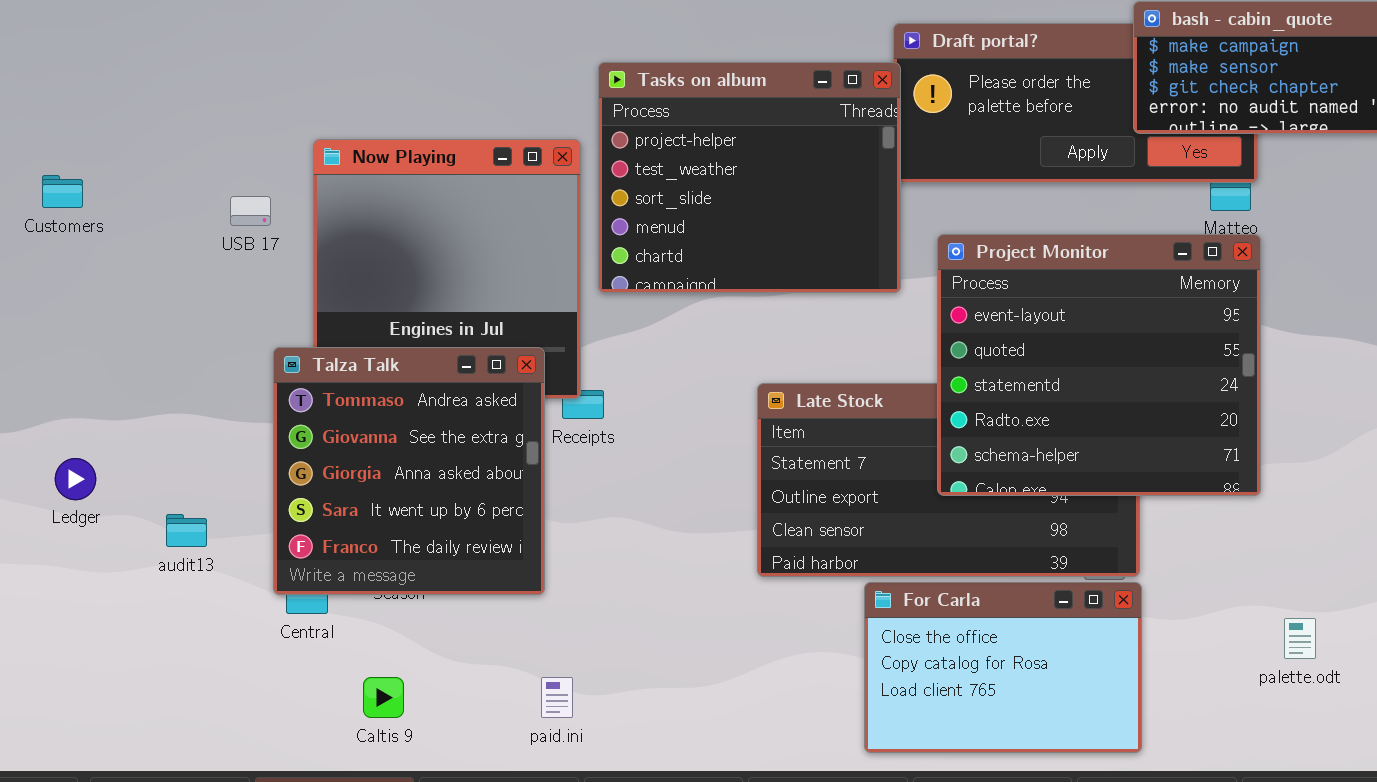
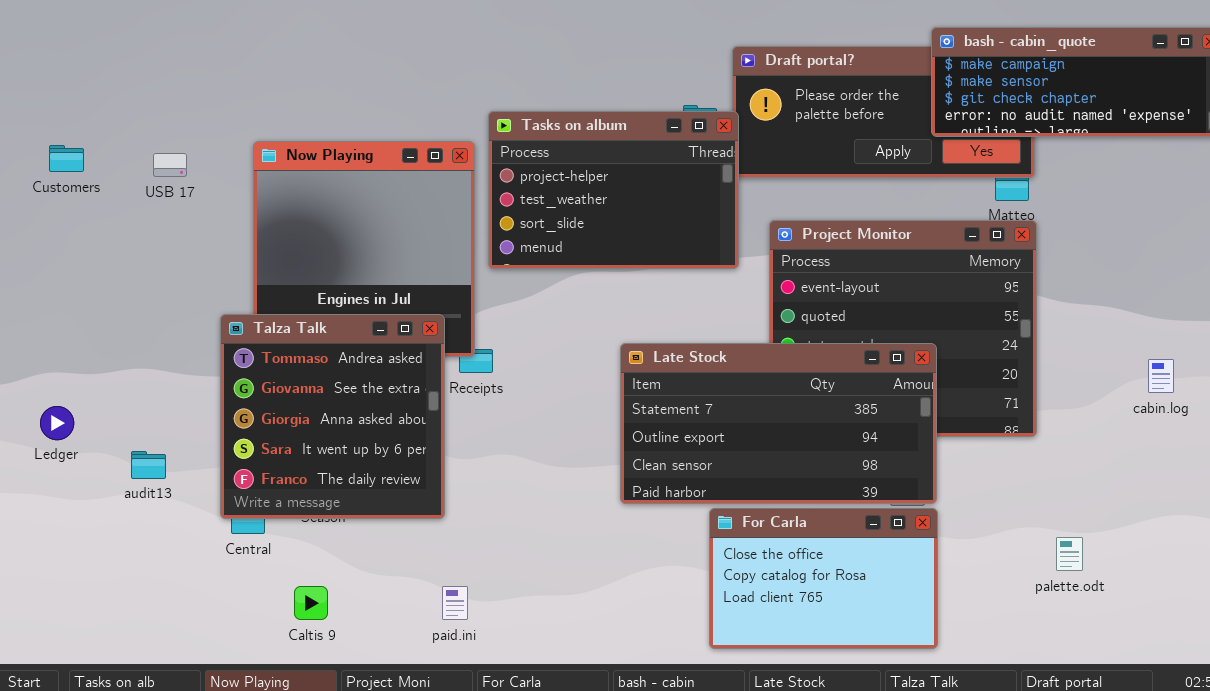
Tasks on album: [598,62,901,293] -> [488,111,739,269], resized
Customers: [42,175,83,208] -> [49,145,84,172], moved
USB 17: [230,196,271,226] -> [153,153,187,177], moved
Late Stock: [757,383,1140,577] -> [620,343,937,504], raised

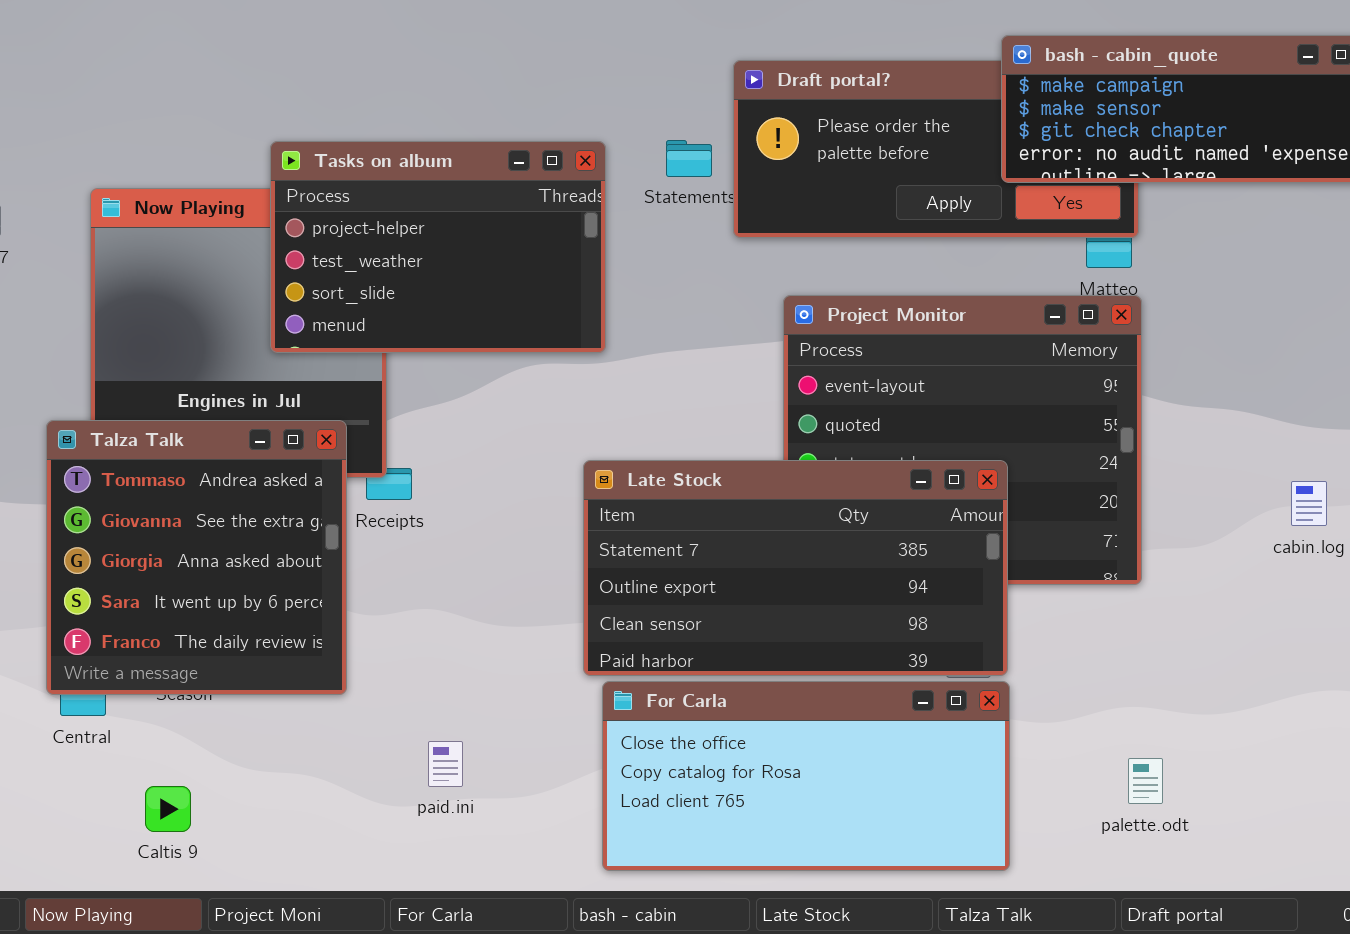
Tasks on album: [488,111,739,269] -> [270,141,606,353], moved
For Carla: [709,508,938,649] -> [602,681,1010,871], resized
palette.odt: [1056,537,1083,571] -> [1128,758,1163,804], moved
paid.ini: [442,586,468,620] -> [428,741,463,787], moved

